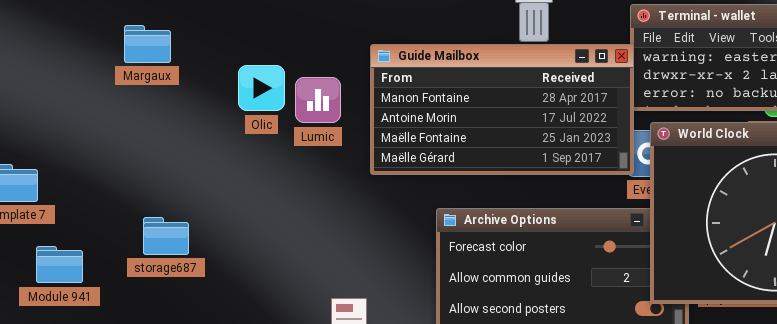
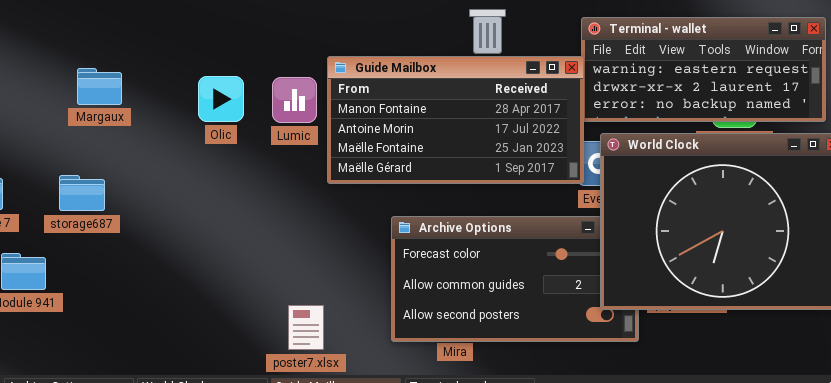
Margaux: [124,25,171,63] -> [77,68,122,105], moved
Lumic: [295,77,341,123] -> [272,77,317,123], moved
storage687: [143,217,189,255] -> [59,175,105,211], moved

